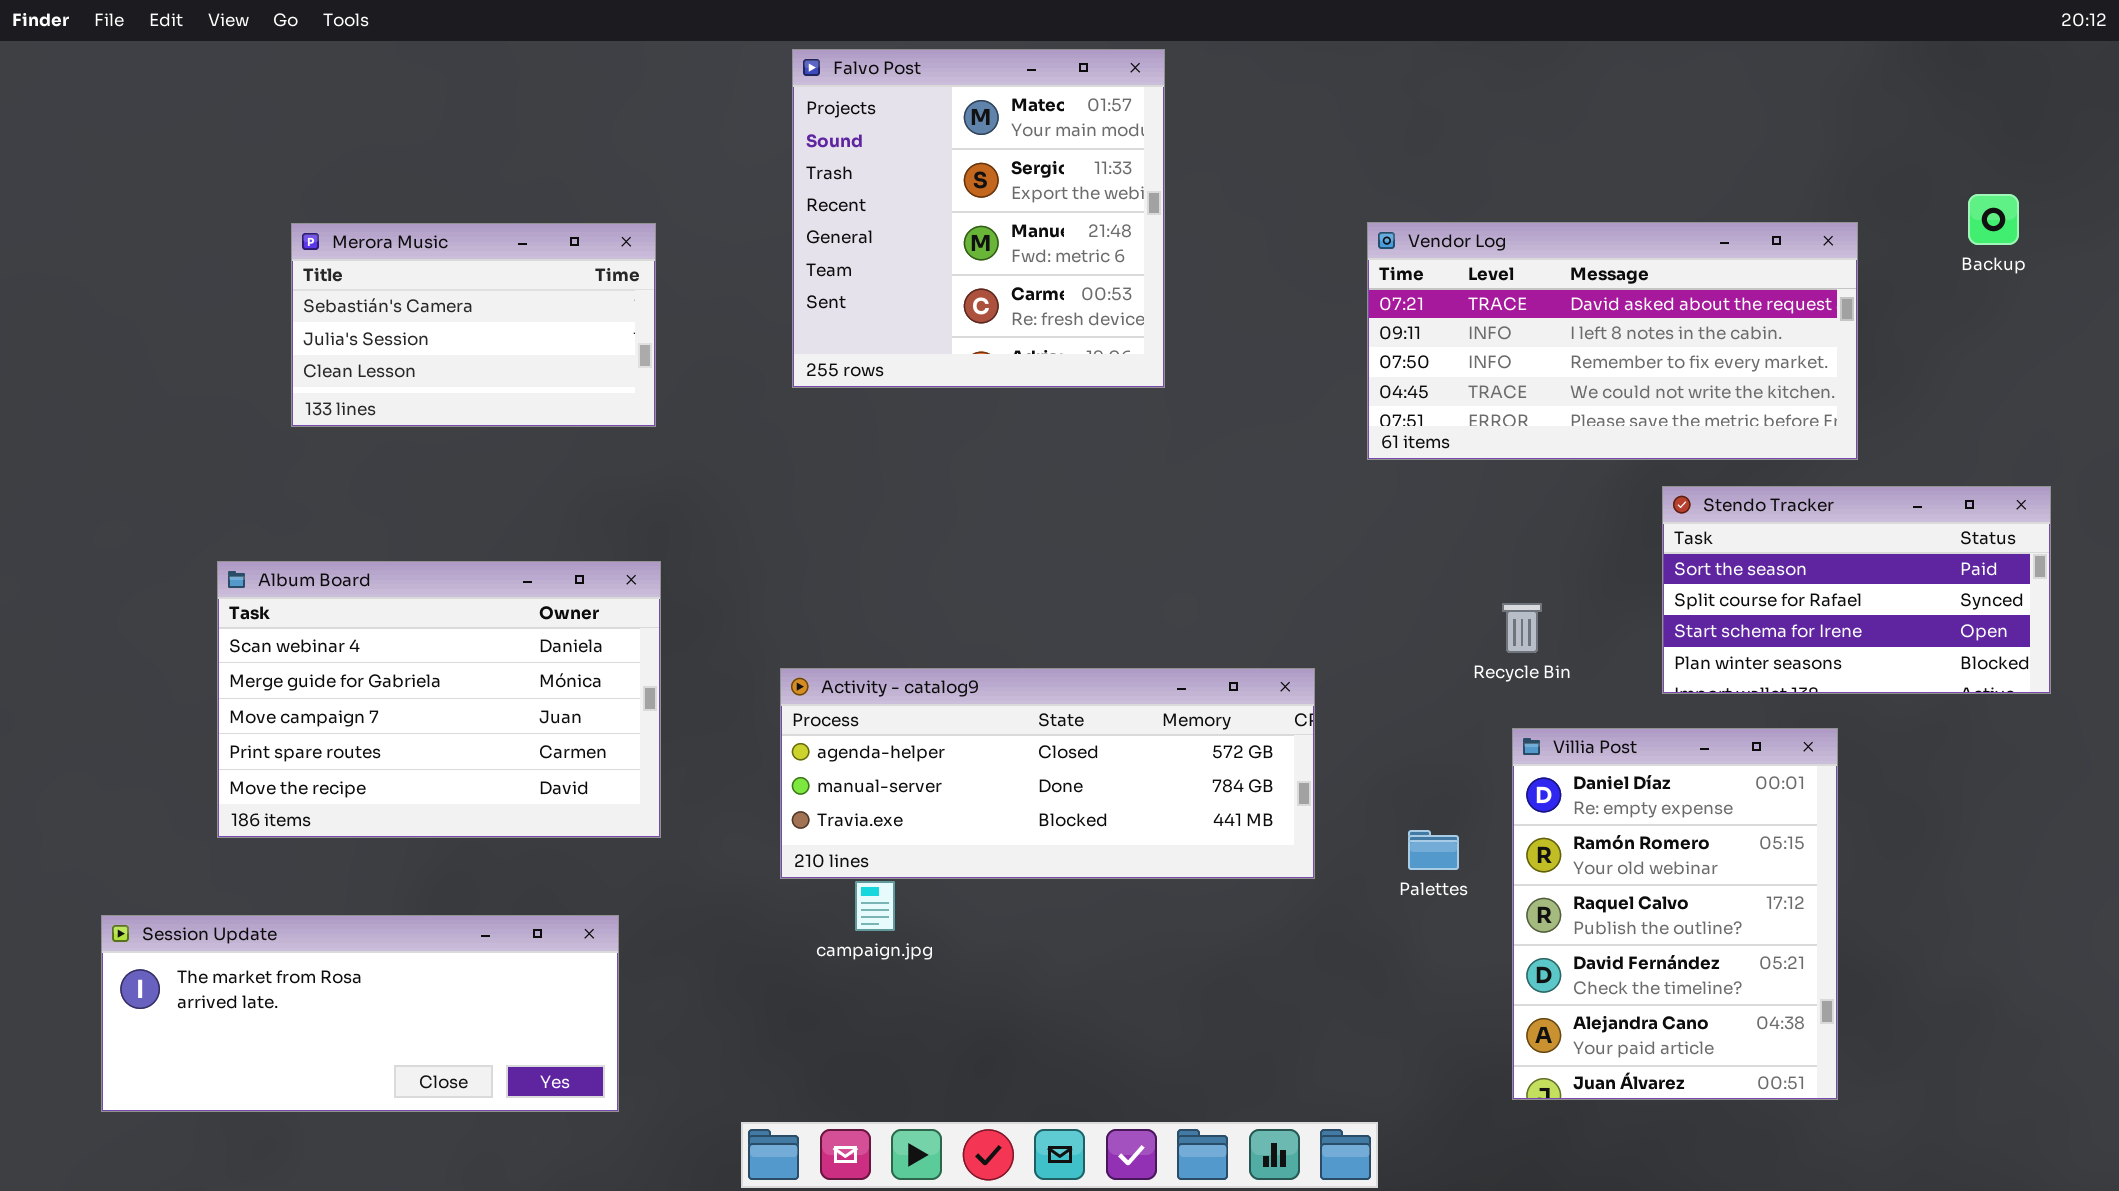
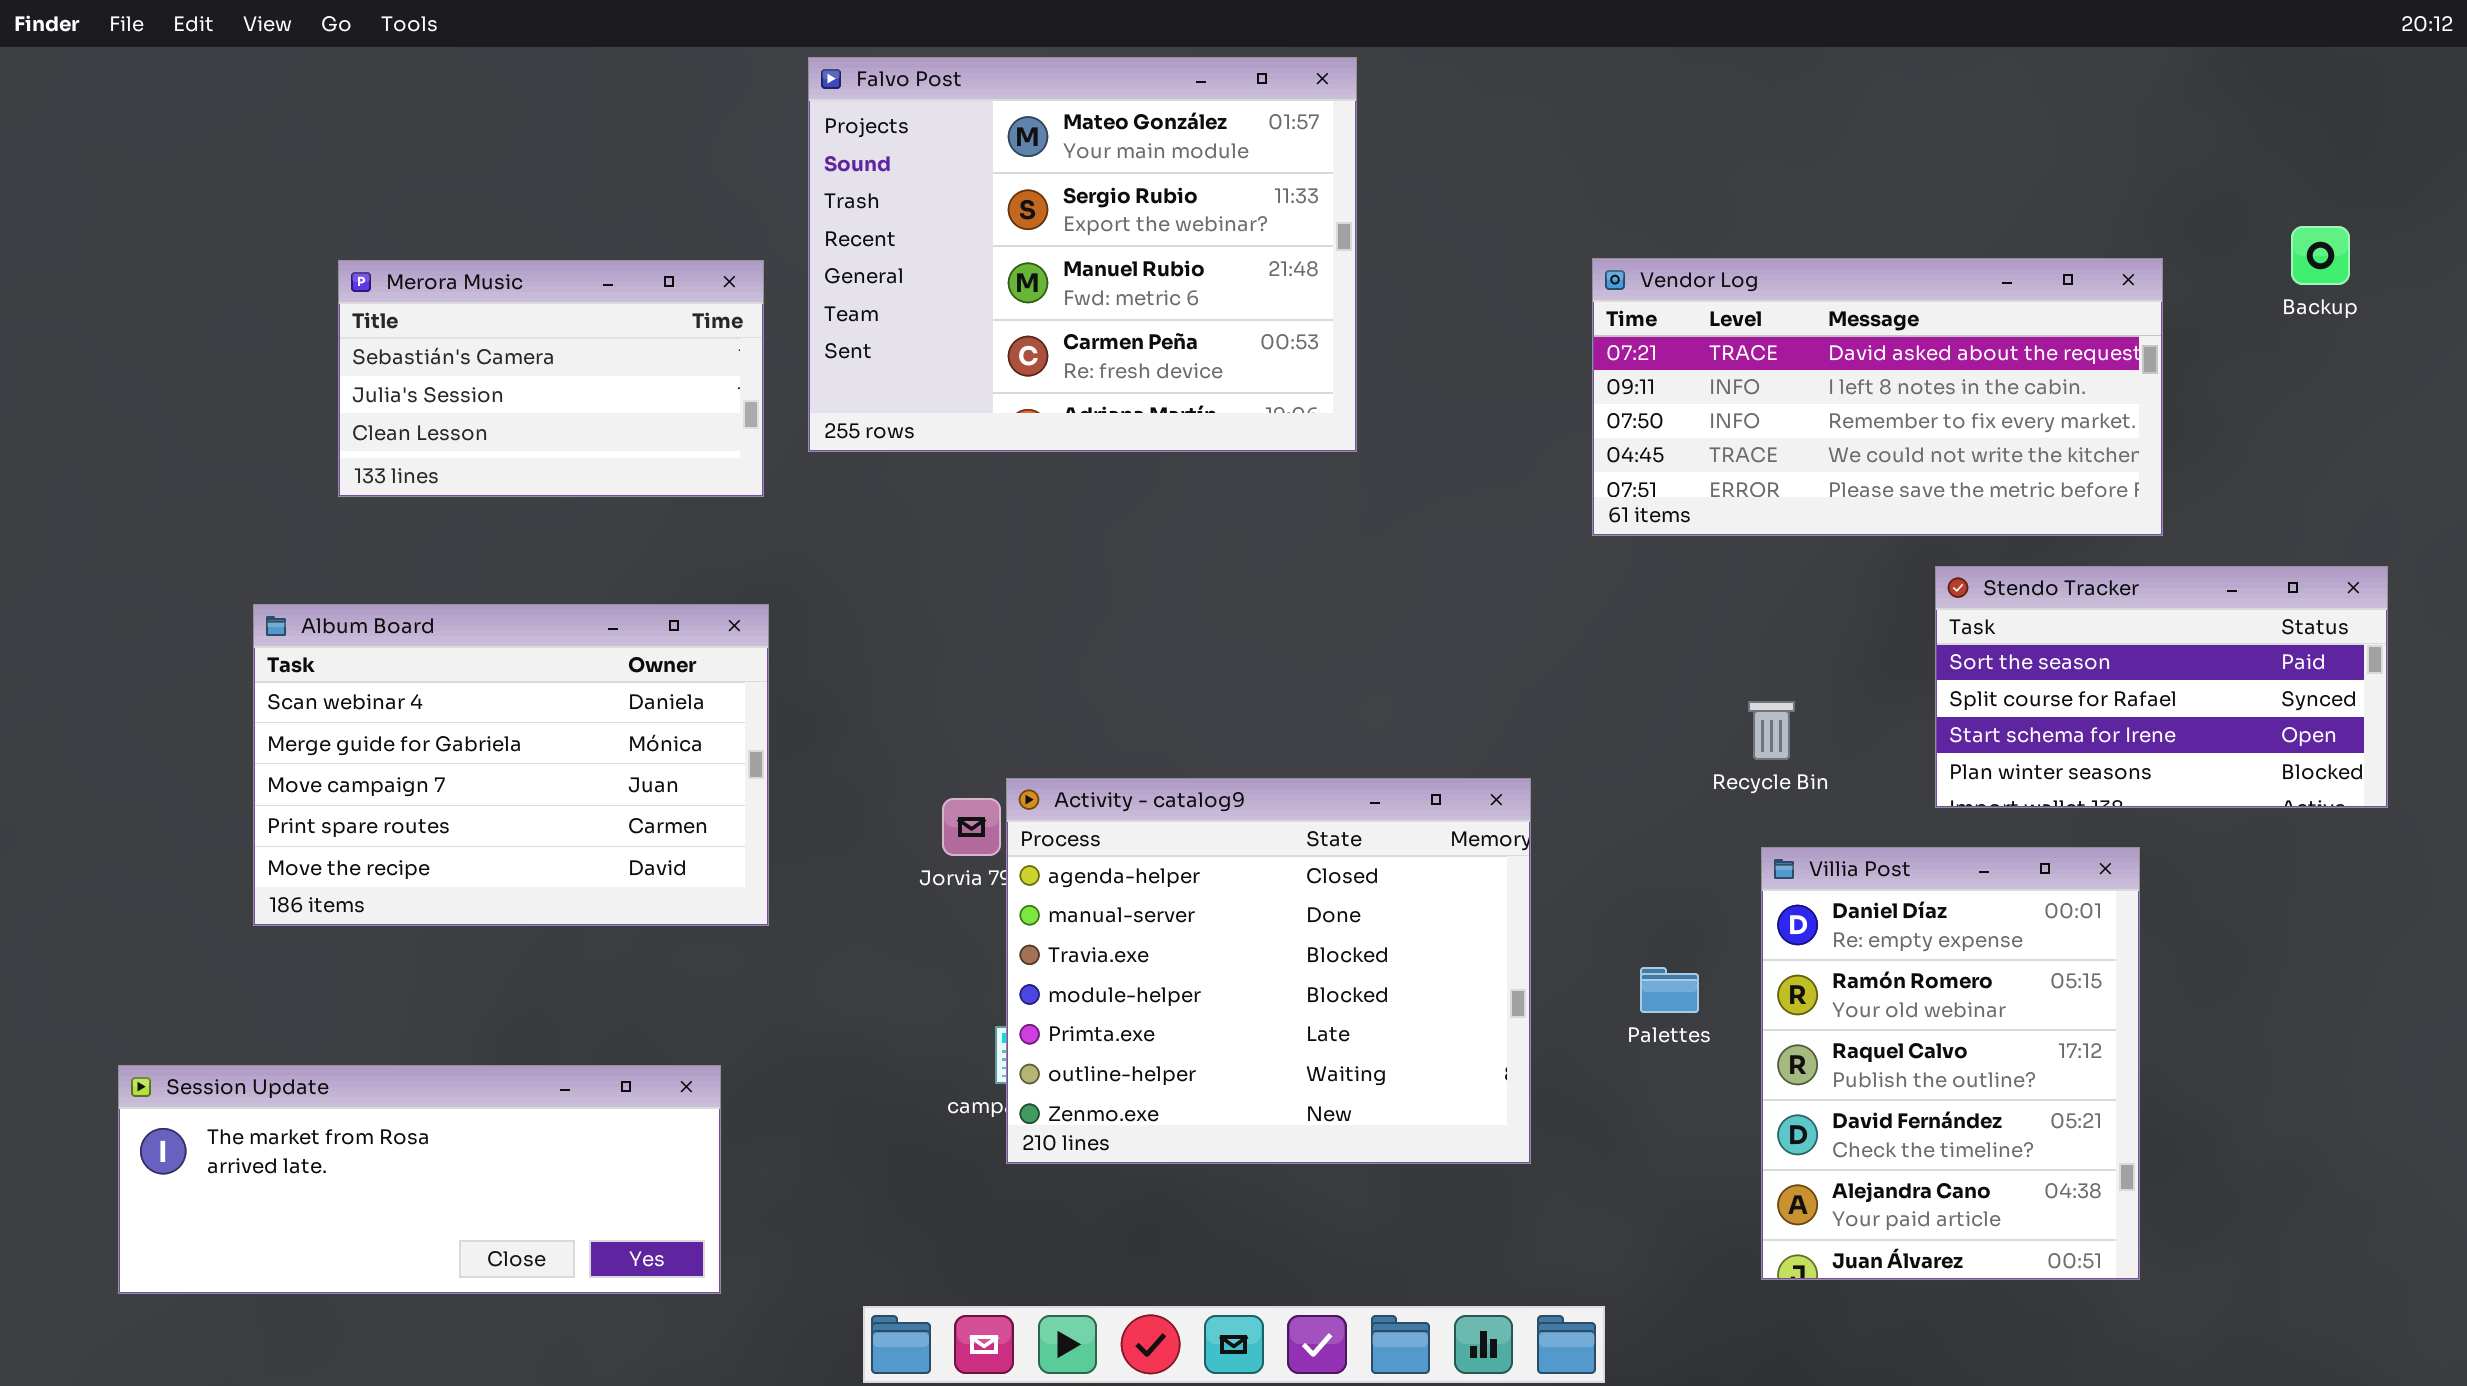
Falvo Post: [792,49,1165,388] -> [808,57,1357,452], resized
Album Board: [217,561,661,838] -> [253,604,769,926], moved
Activity - catalog9: [780,668,1315,879] -> [1006,778,1531,1164], resized

